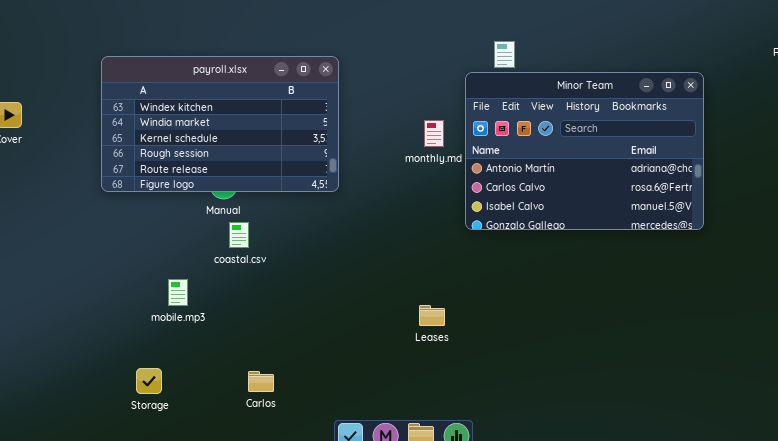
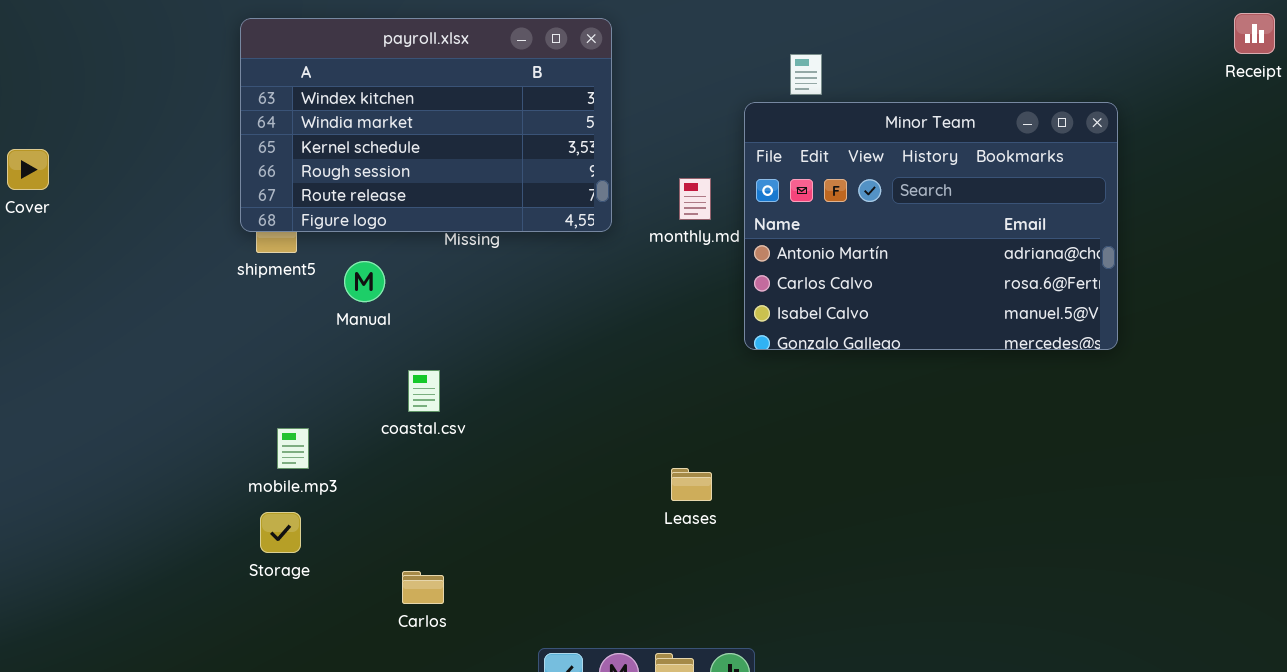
payroll.xlsx: [101,56,339,192] -> [240,18,612,232], moved
coastal.csv: [229,222,249,248] -> [408,370,440,412], moved
Storage: [136,368,162,394] -> [260,512,301,553], moved

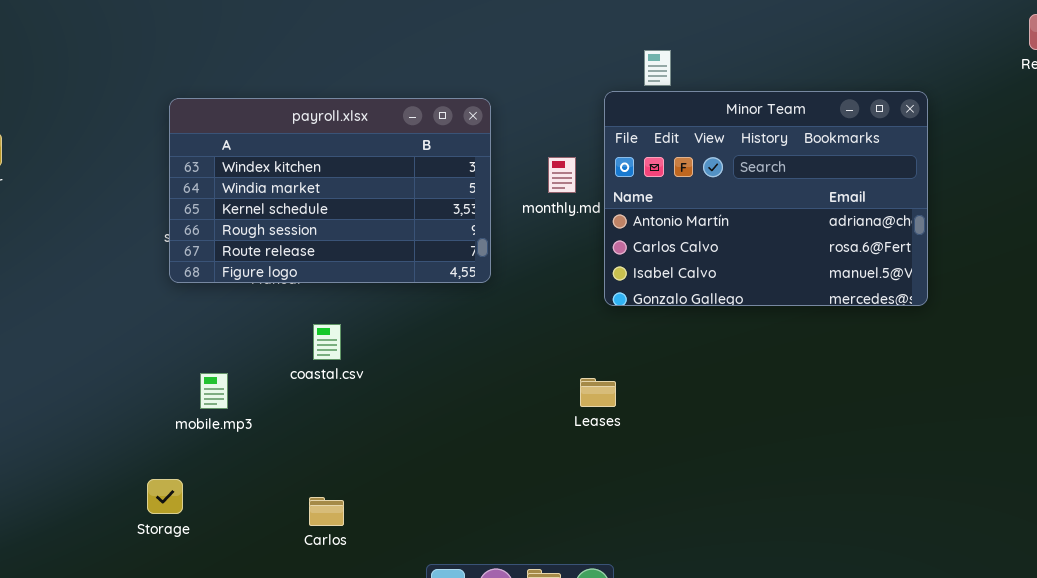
payroll.xlsx: [240,18,612,232] -> [169,98,491,283], moved
Leases: [671,468,712,501] -> [580,378,616,407], moved
Storage: [260,512,301,553] -> [147,479,183,514], moved

